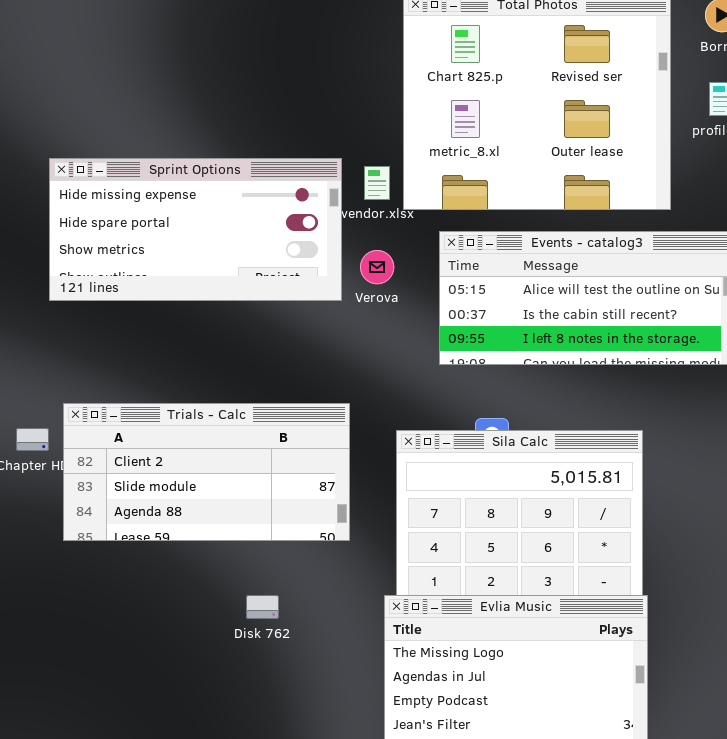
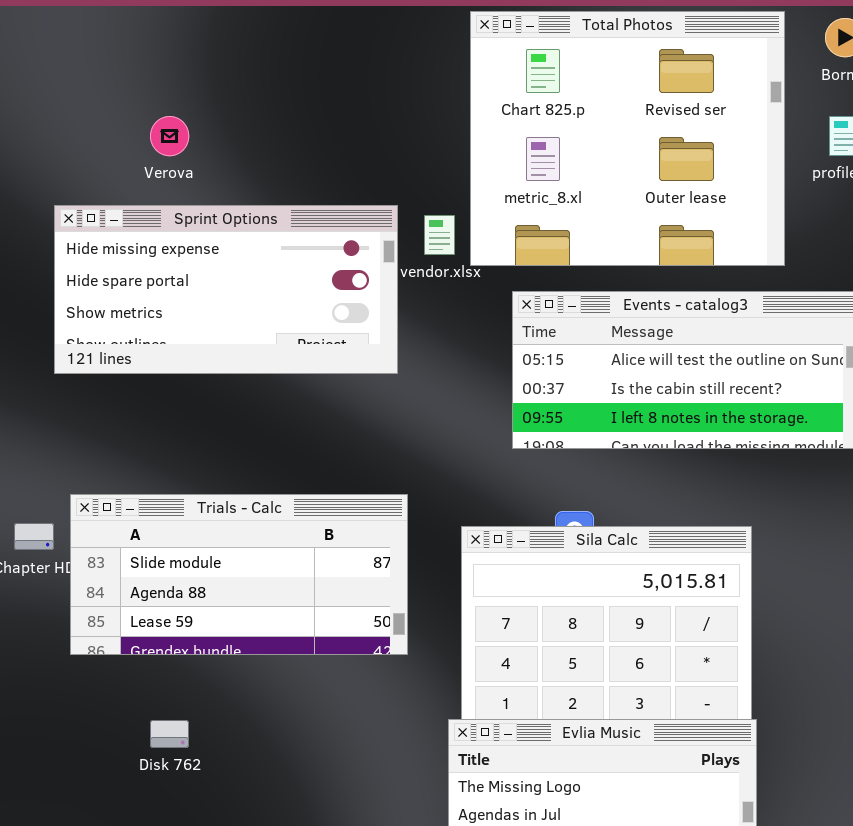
Verova: [360,250,394,284] -> [150,116,189,156], moved
Trials - Calc: [63,403,350,541] -> [70,494,408,655], scrolled down 1 row
Disk 762: [246,595,279,619] -> [150,720,189,748], moved

